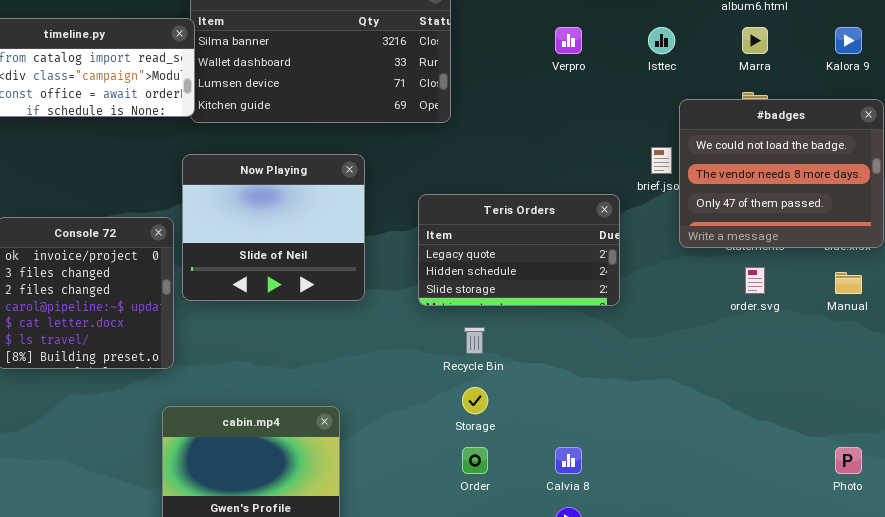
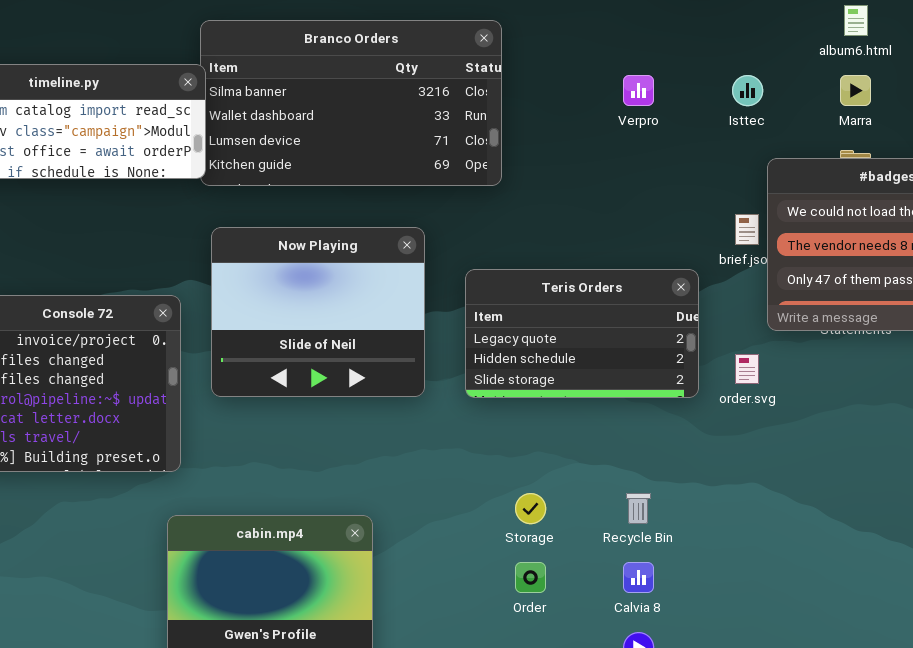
Now Playing: [182,154,365,301] -> [211,227,425,397], moved
order.svg: [745,267,765,294] -> [735,354,759,384], moved
Recycle Bin: [464,327,485,354] -> [626,493,651,524], moved

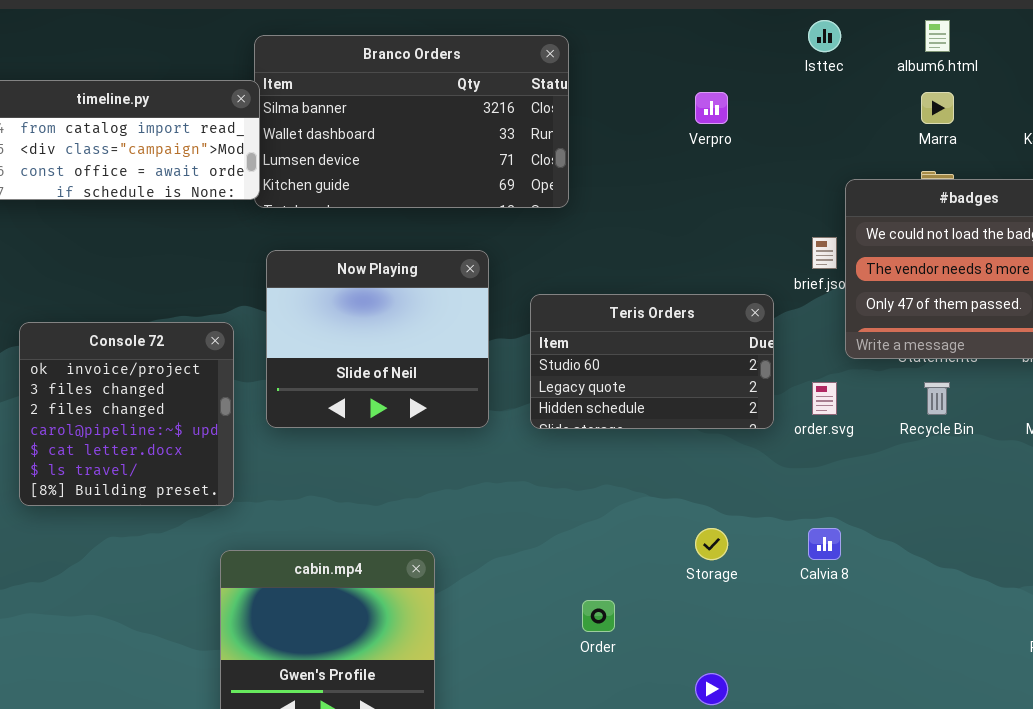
Isttec: [732,75,763,106] -> [808,20,841,52], moved
Teris Orders: [465,269,699,398] -> [530,294,774,429], scrolled up 1 row
Storage: [515,493,546,524] -> [695,528,728,560], moved
Recycle Bin: [626,493,651,524] -> [924,382,950,415], moved
Calvia 8: [623,562,654,593] -> [808,528,841,560], moved

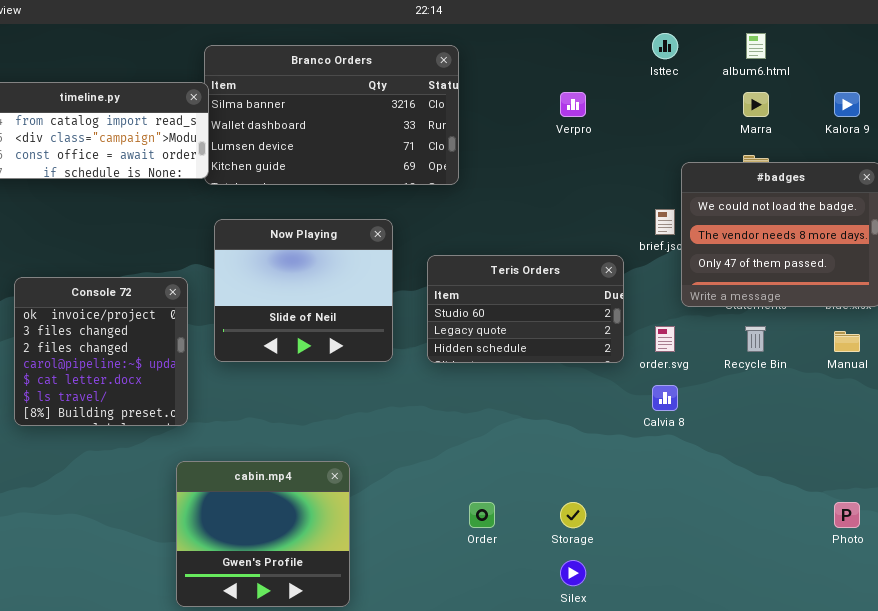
Storage: [695,528,728,560] -> [560,502,586,528], moved
Calvia 8: [808,528,841,560] -> [652,385,678,411], moved

